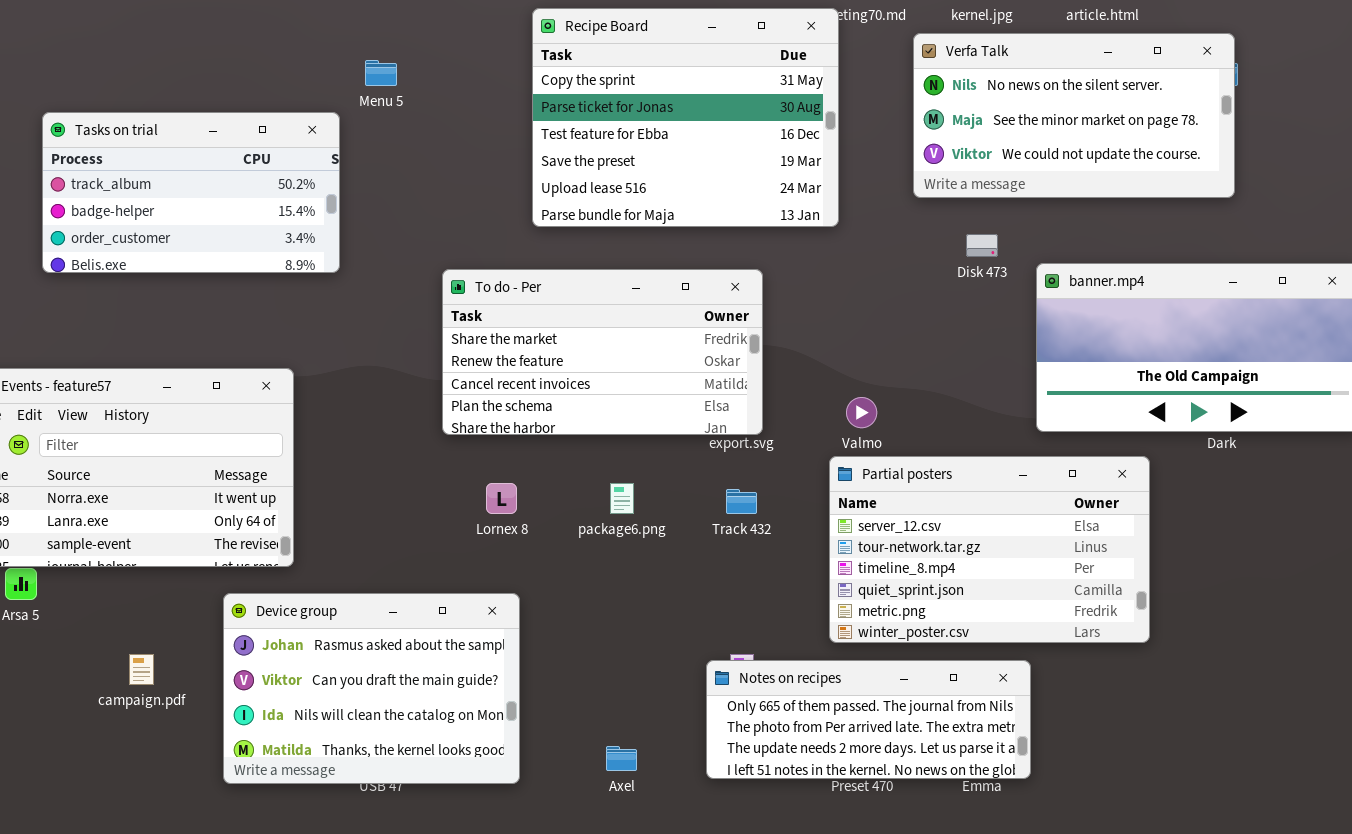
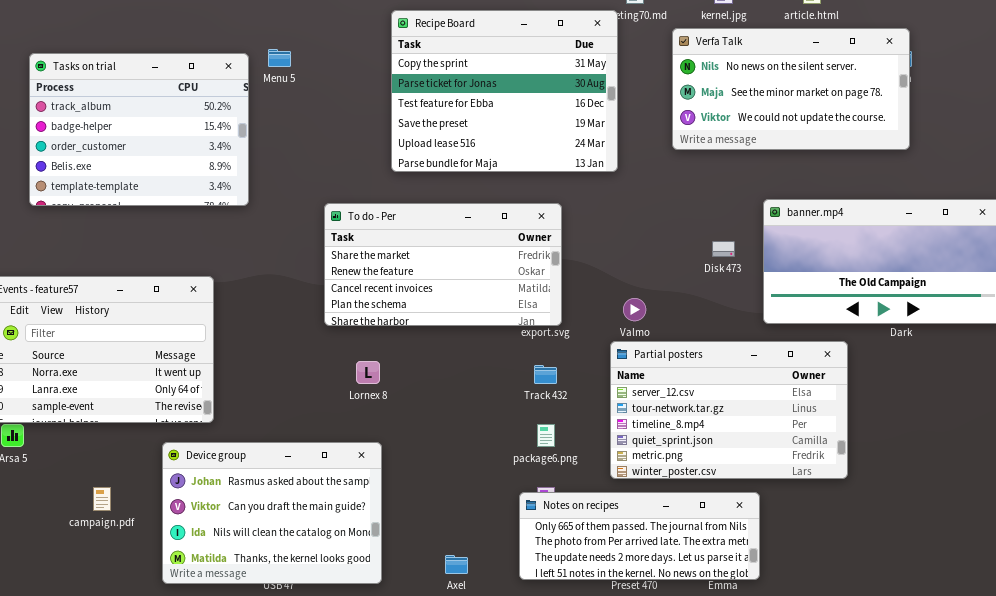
Tasks on trial: [42,112,340,273] -> [29,53,249,206], resized
Disk 473: [966,234,998,257] -> [712,241,735,257], moved
package6.png: [610,483,634,514] -> [537,424,555,447], moved

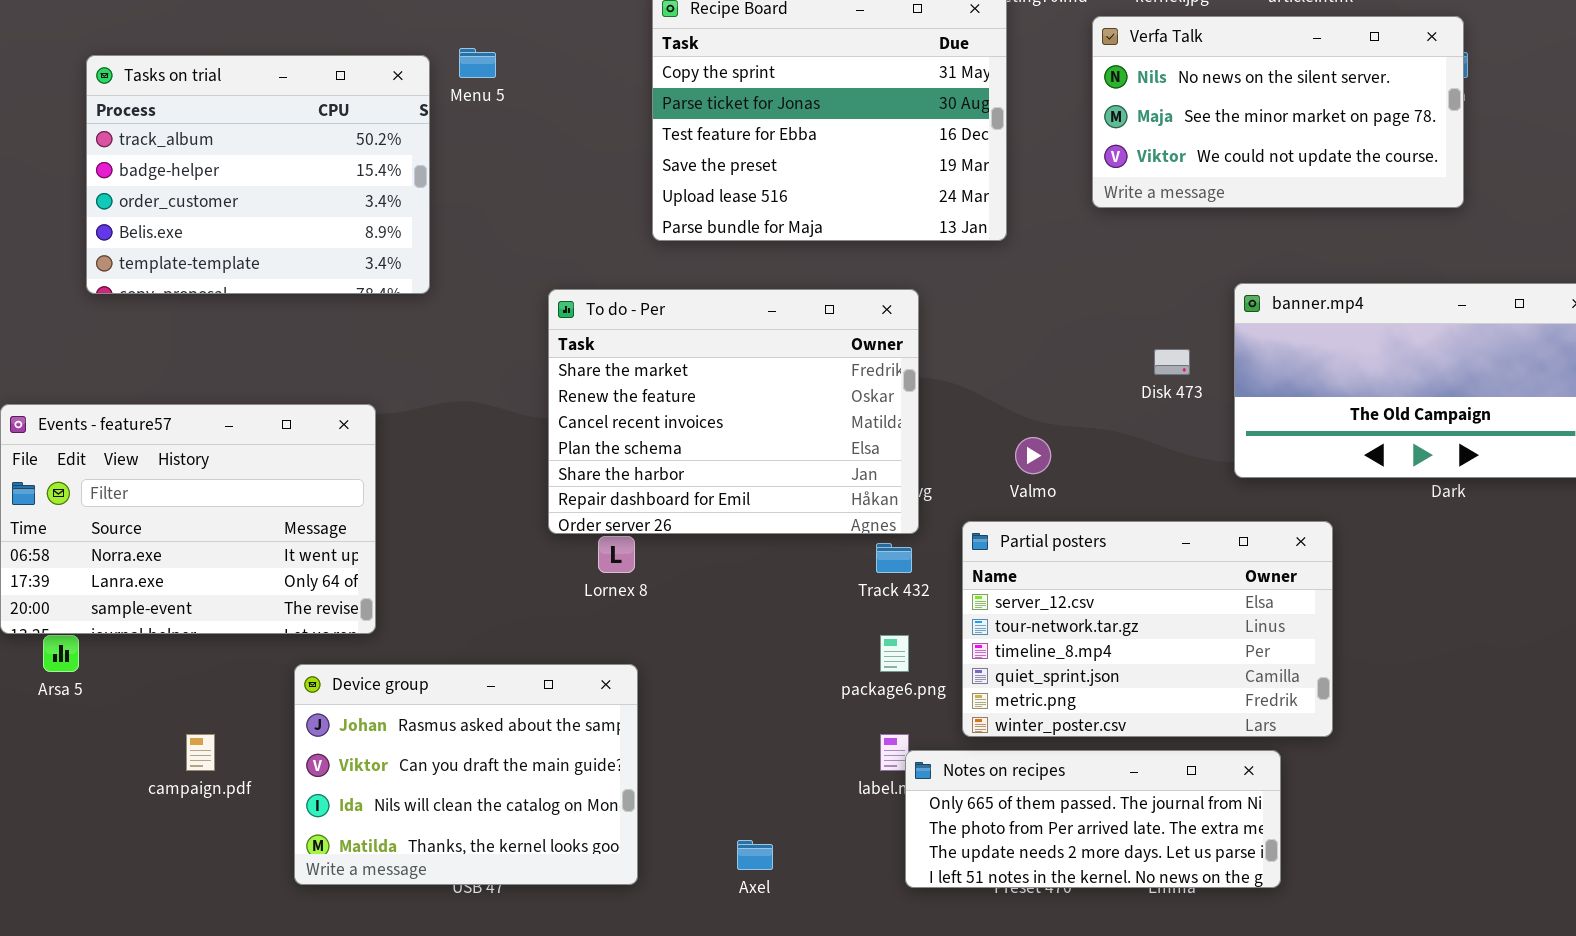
To do - Per: [324,203,562,326] -> [548,289,919,534], resized
Partial posters: [610,341,848,479] -> [962,521,1333,737], moved
Notes on recipes: [519,492,760,580] -> [905,750,1281,888], moved

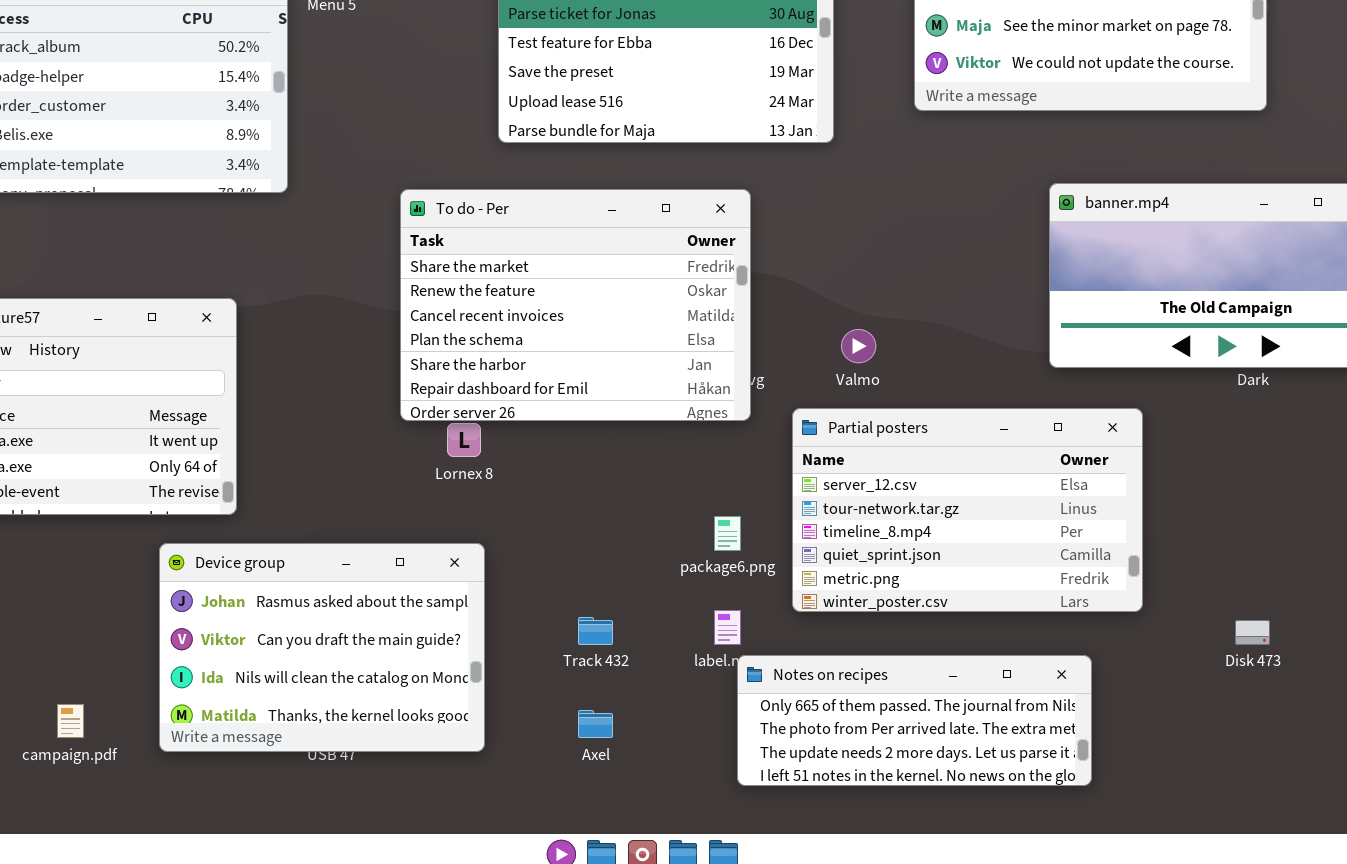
Disk 473: [1154,349,1190,375] -> [1235,620,1270,645], moved
Track 432: [876,543,912,573] -> [578,617,613,645], moved
campaign.pdf: [186,734,215,771] -> [57,704,84,738], moved
Notes on recipes: [905,750,1281,888] -> [737,655,1092,786], moved

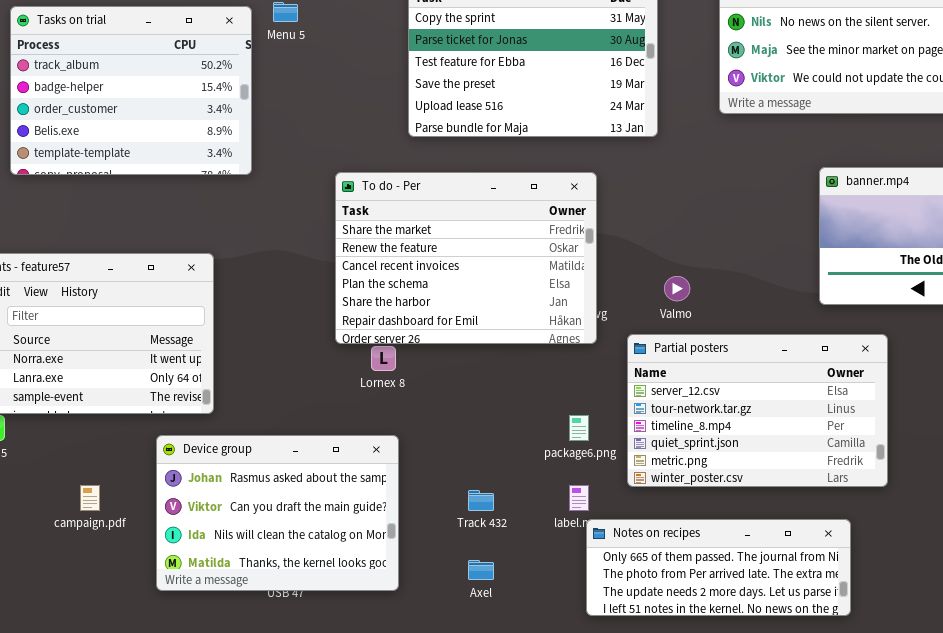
campaign.pdf: [57,704,84,738] -> [80,485,100,511], moved

